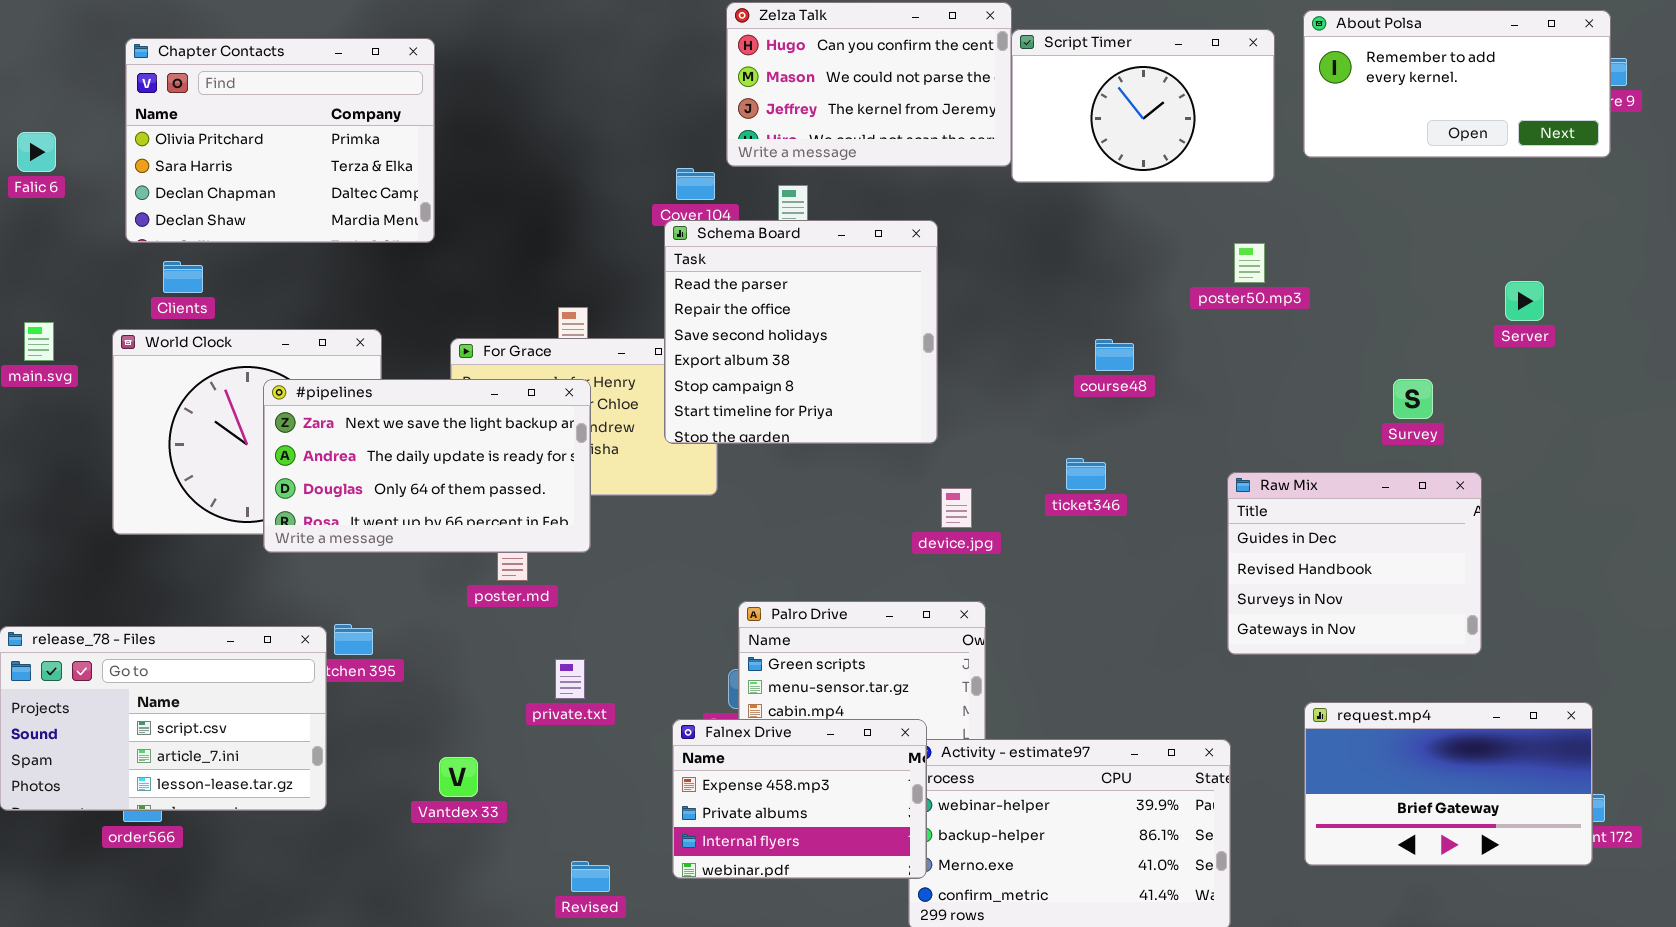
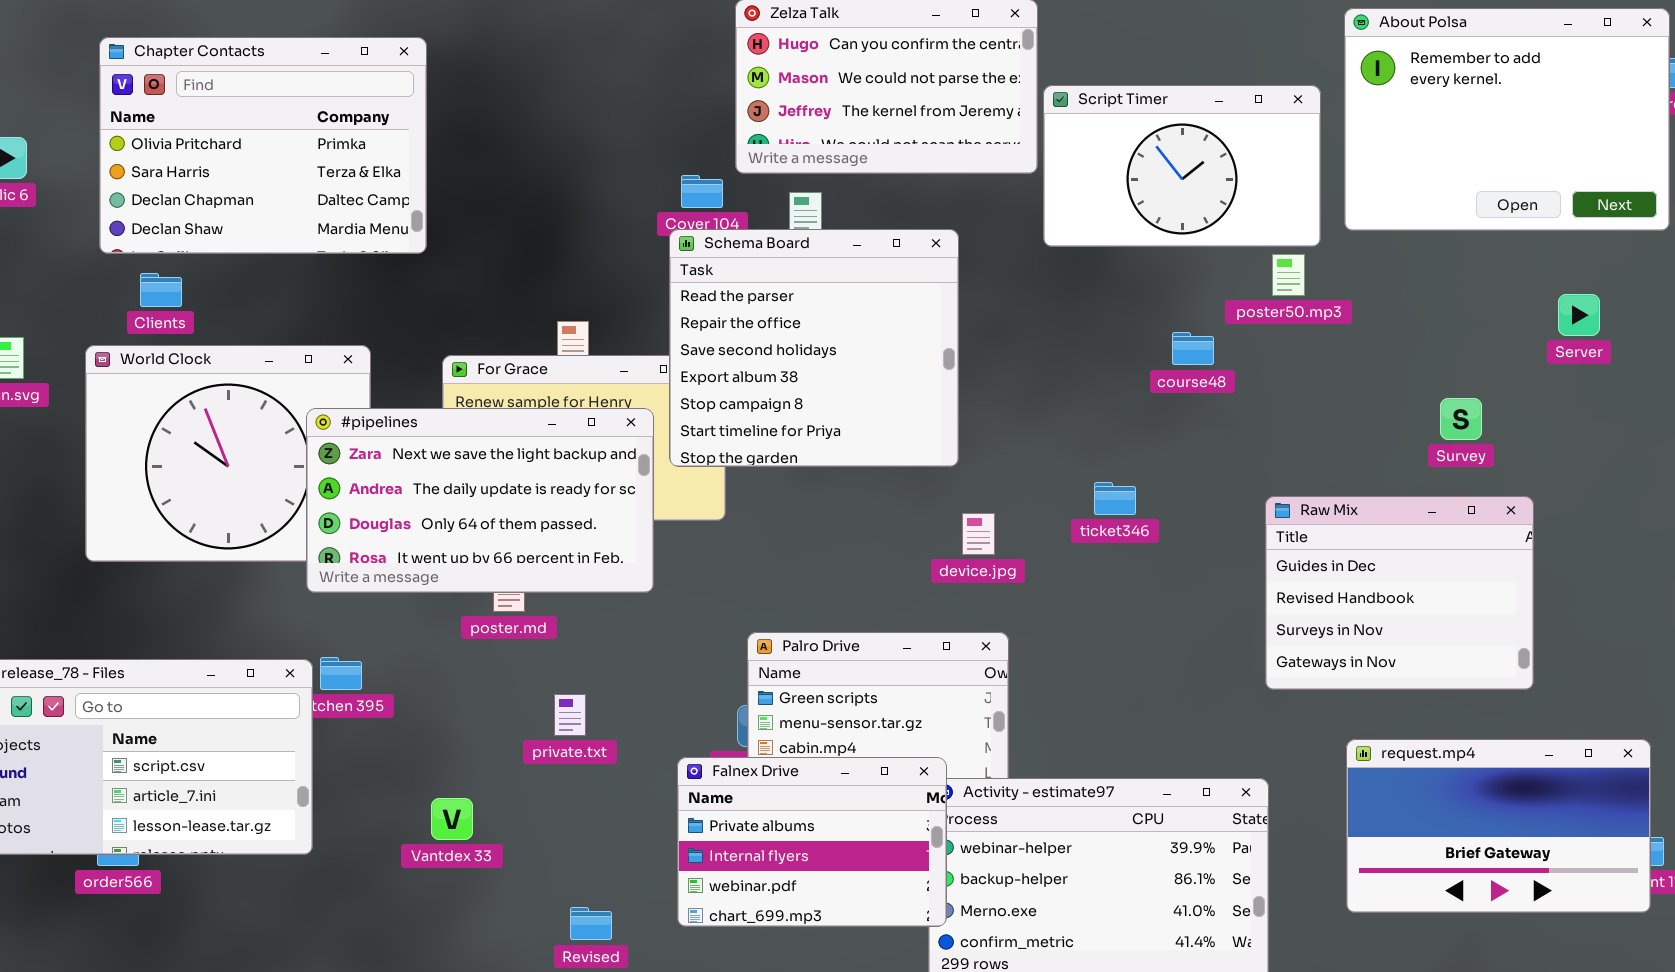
About Polsa: [1303,10,1611,158] -> [1344,8,1670,231], resized
Script Timer: [1011,29,1275,183] -> [1043,85,1321,247], moved
course48: [1095,339,1134,371] -> [1172,332,1214,365], moved
#pipelines: [263,379,591,553] -> [306,408,654,593], moved
Falnex Drive: [672,719,927,879] -> [677,757,947,927], scrolled down 1 row

